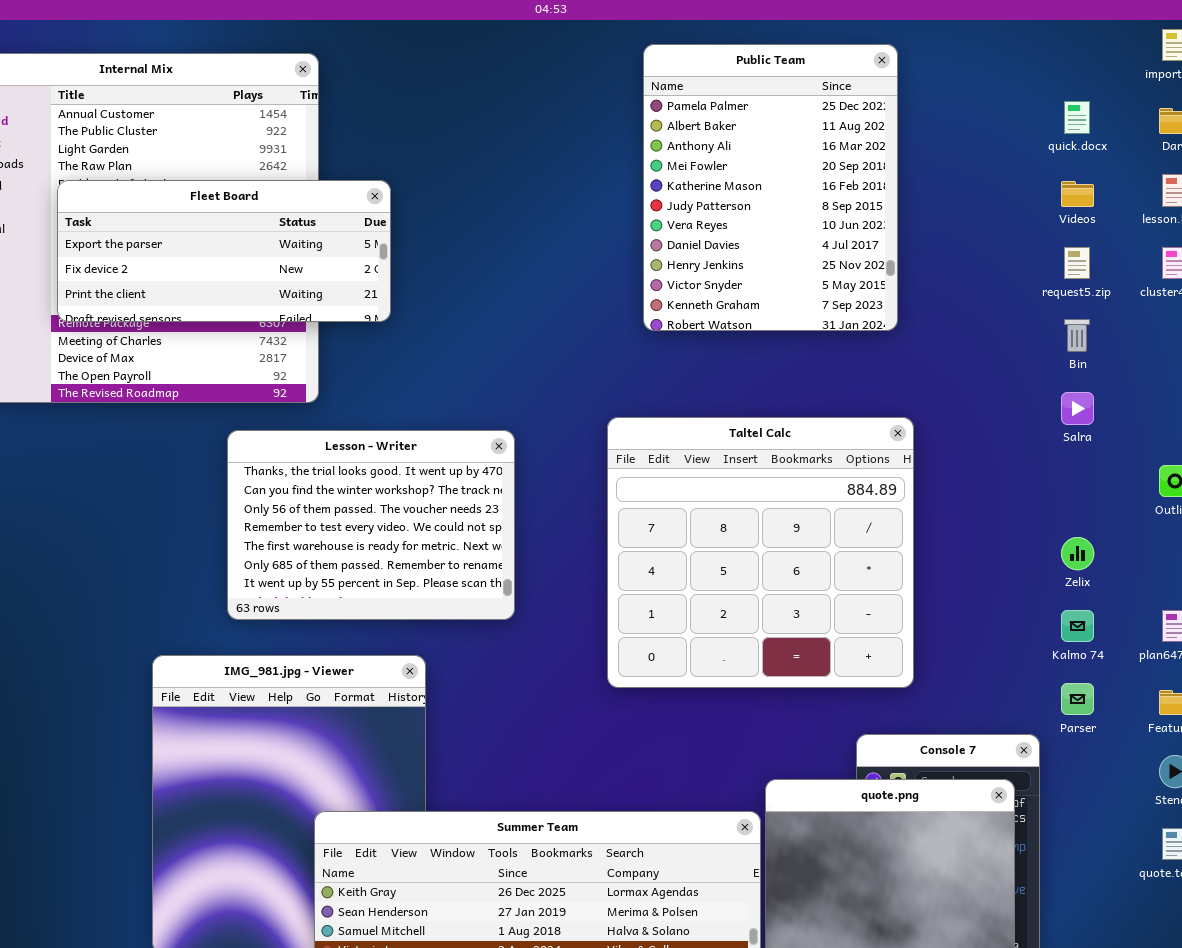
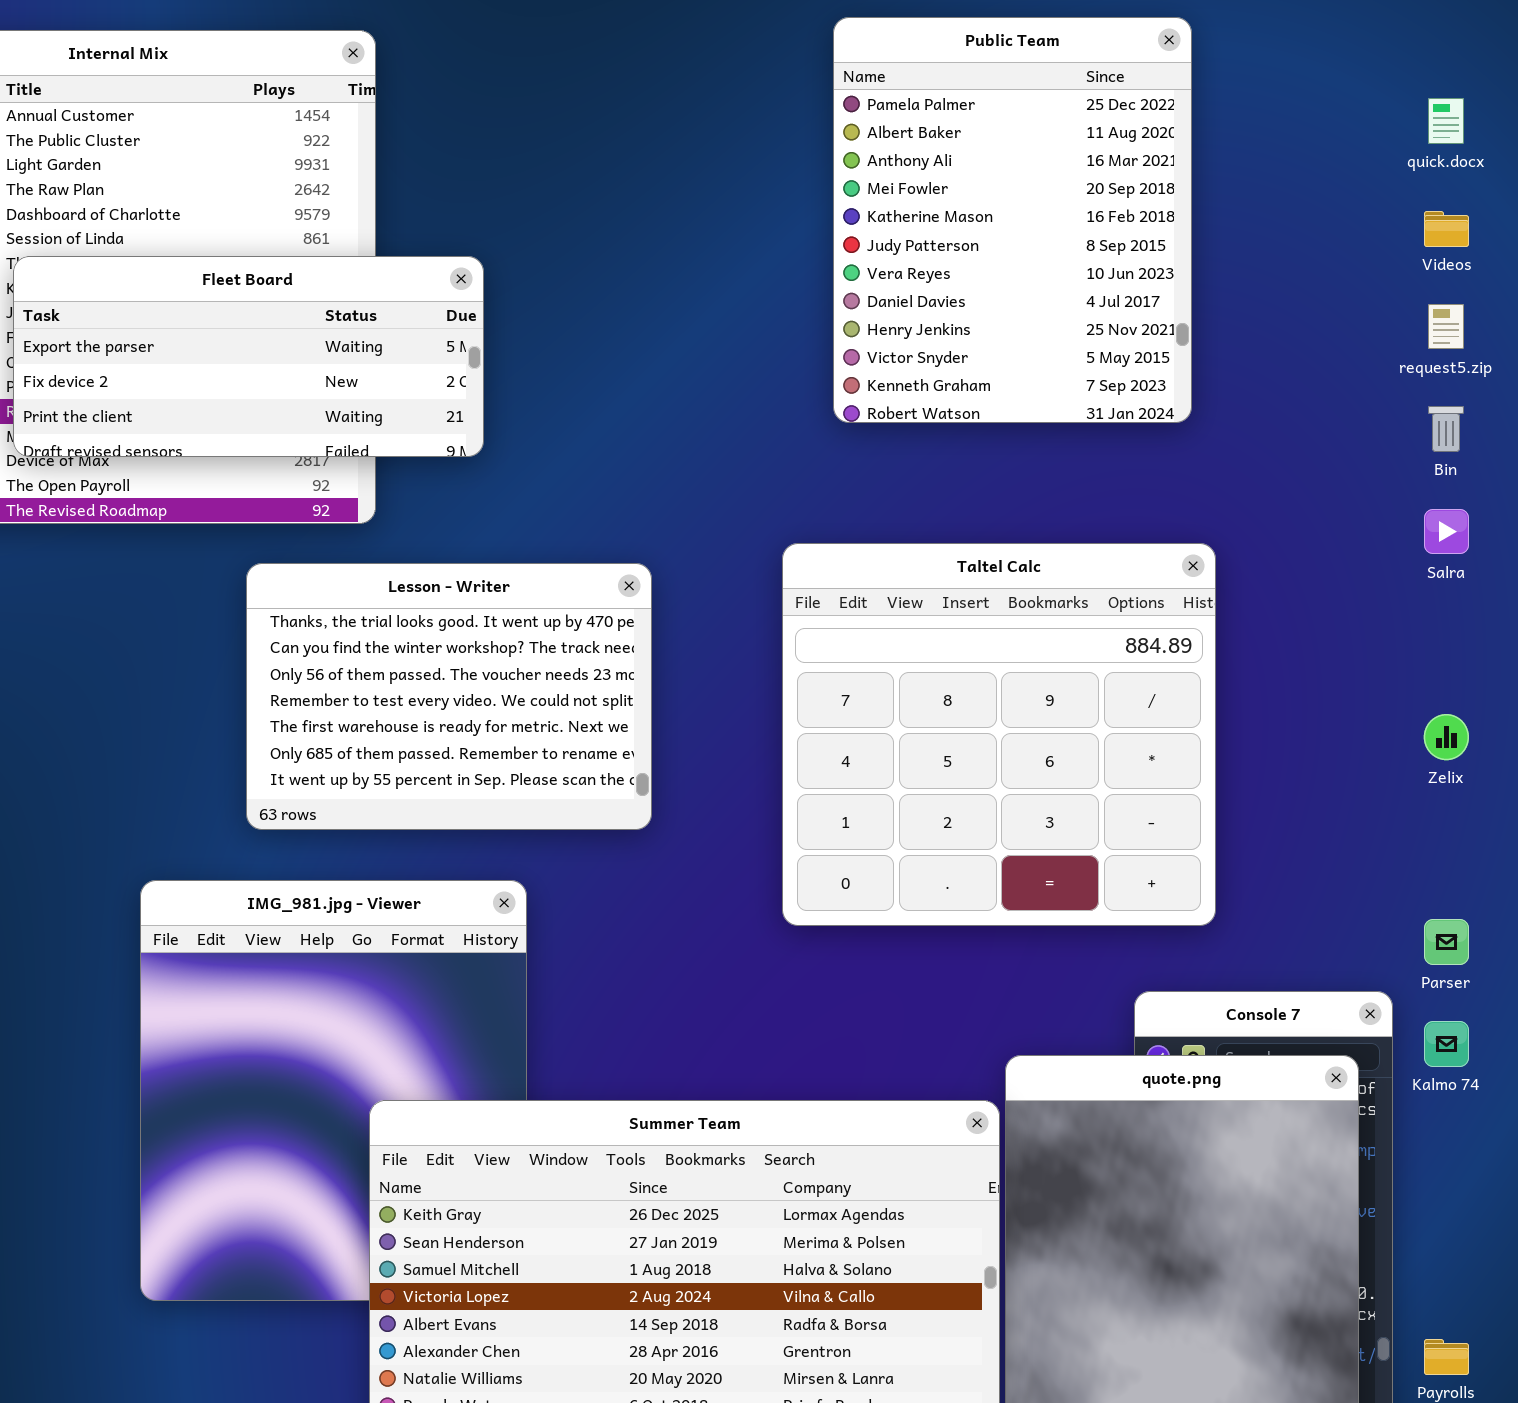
Fleet Board: [57,180,391,322] -> [13,256,484,457], moved
Kalmo 74: [1061,610,1094,642] -> [1424,1021,1469,1067], moved

